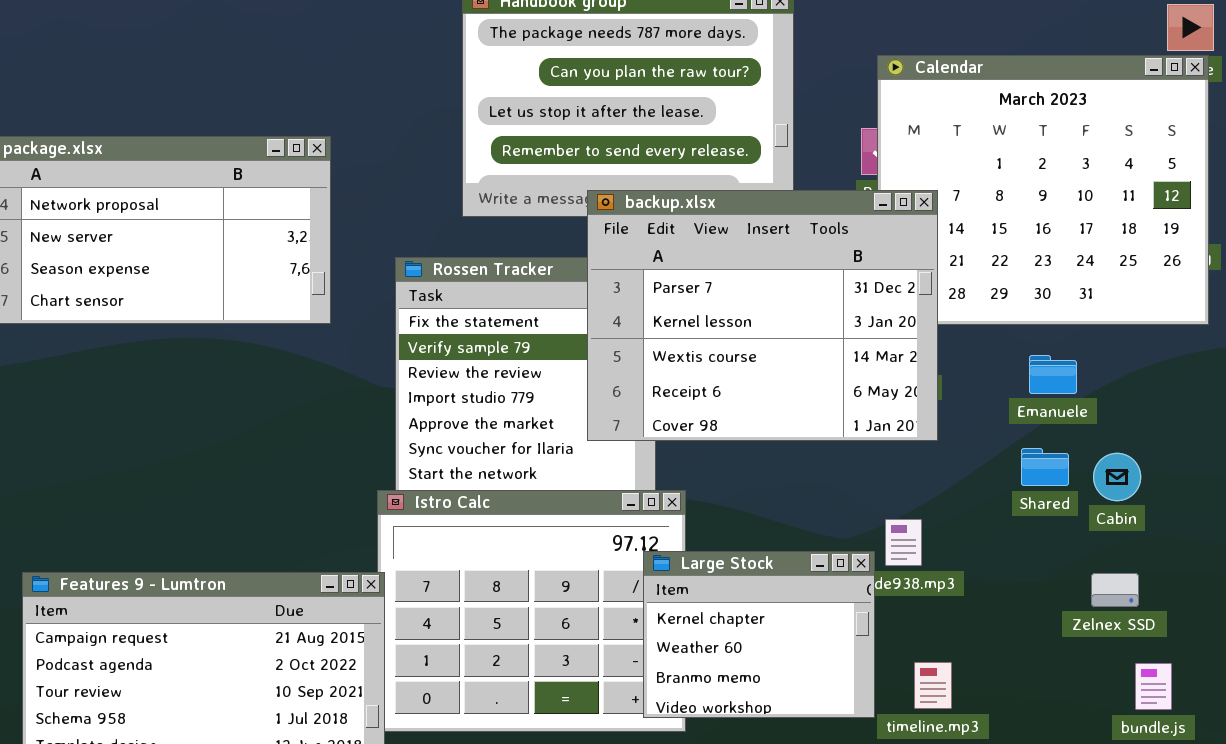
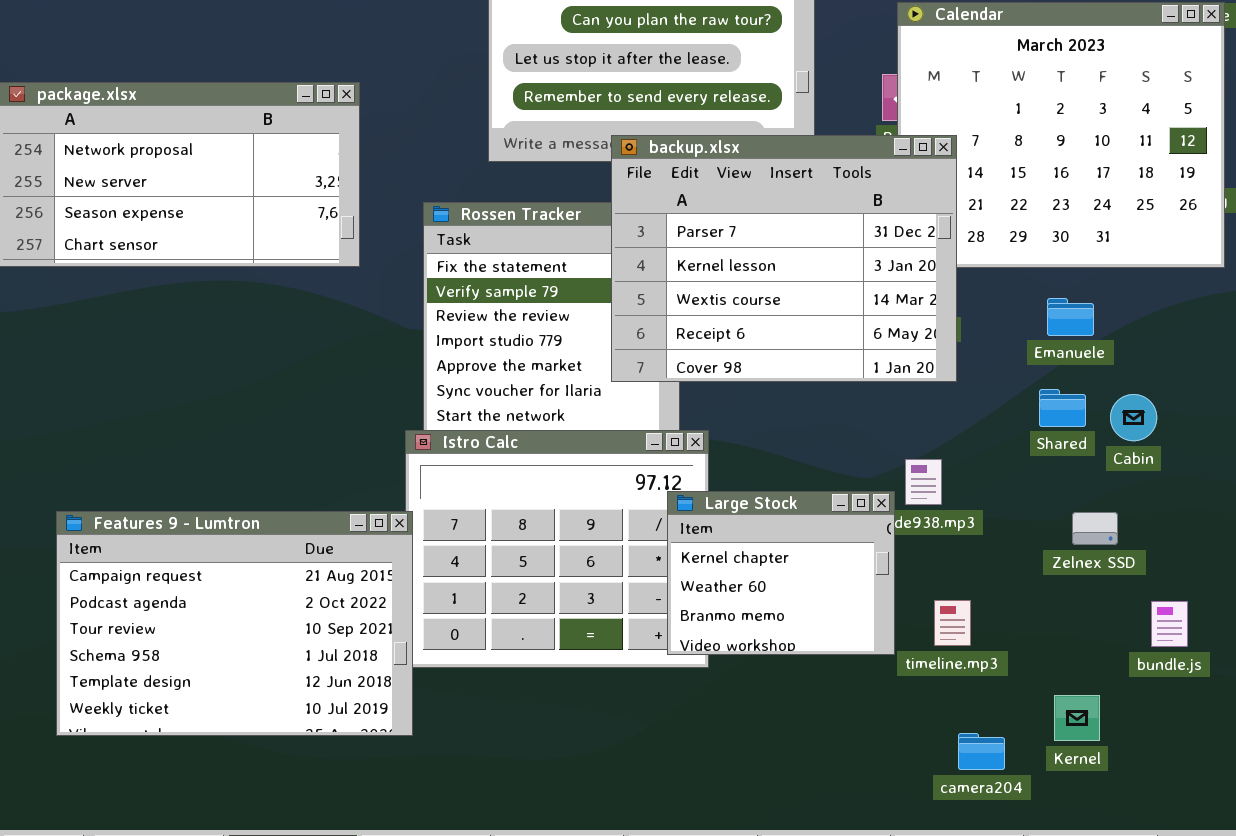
Zelnex SSD: [1091,573,1139,607] -> [1072,512,1118,545], moved

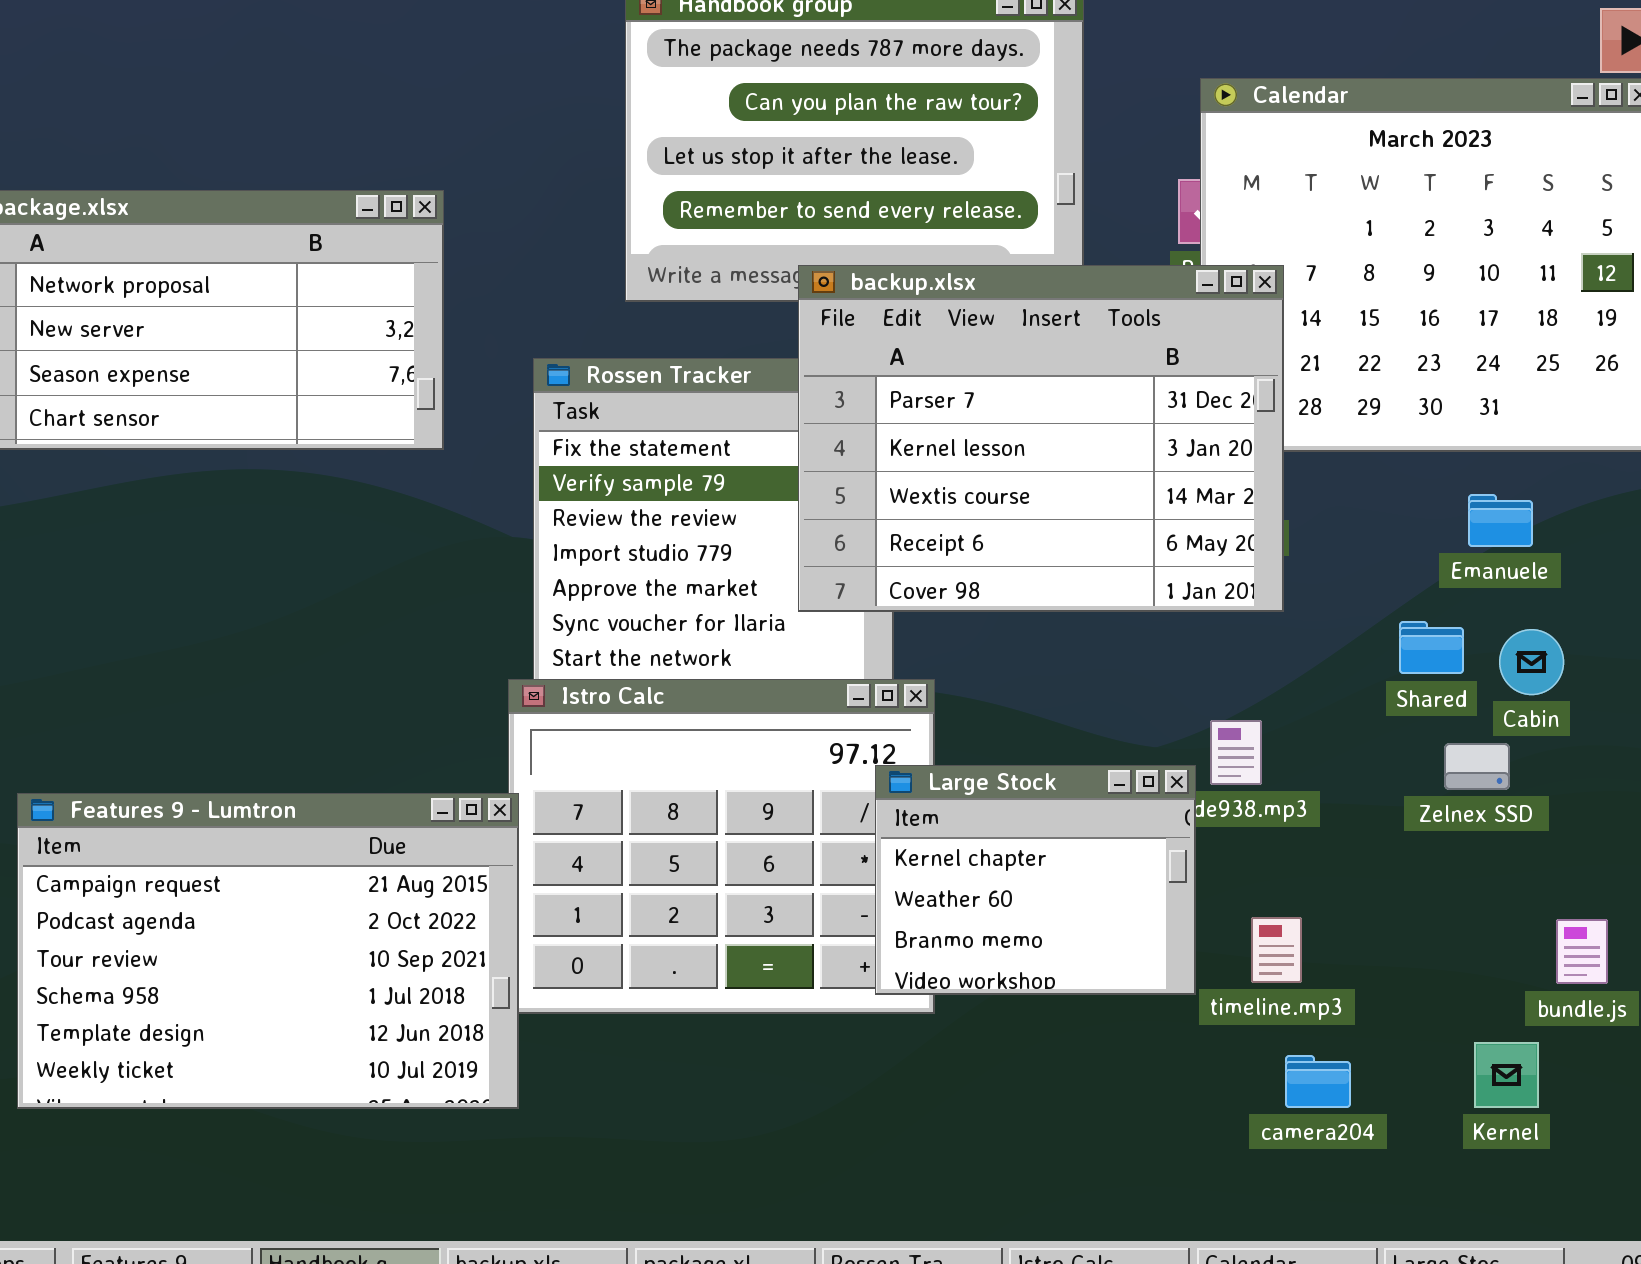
Emanuele: [1047,298,1094,336] -> [1468,494,1533,547], moved
Zelnex SSD: [1072,512,1118,545] -> [1444,743,1510,790], moved
Kernel: [1054,695,1100,741] -> [1474,1042,1539,1108], moved
camera204: [958,733,1005,770] -> [1285,1055,1351,1108], moved

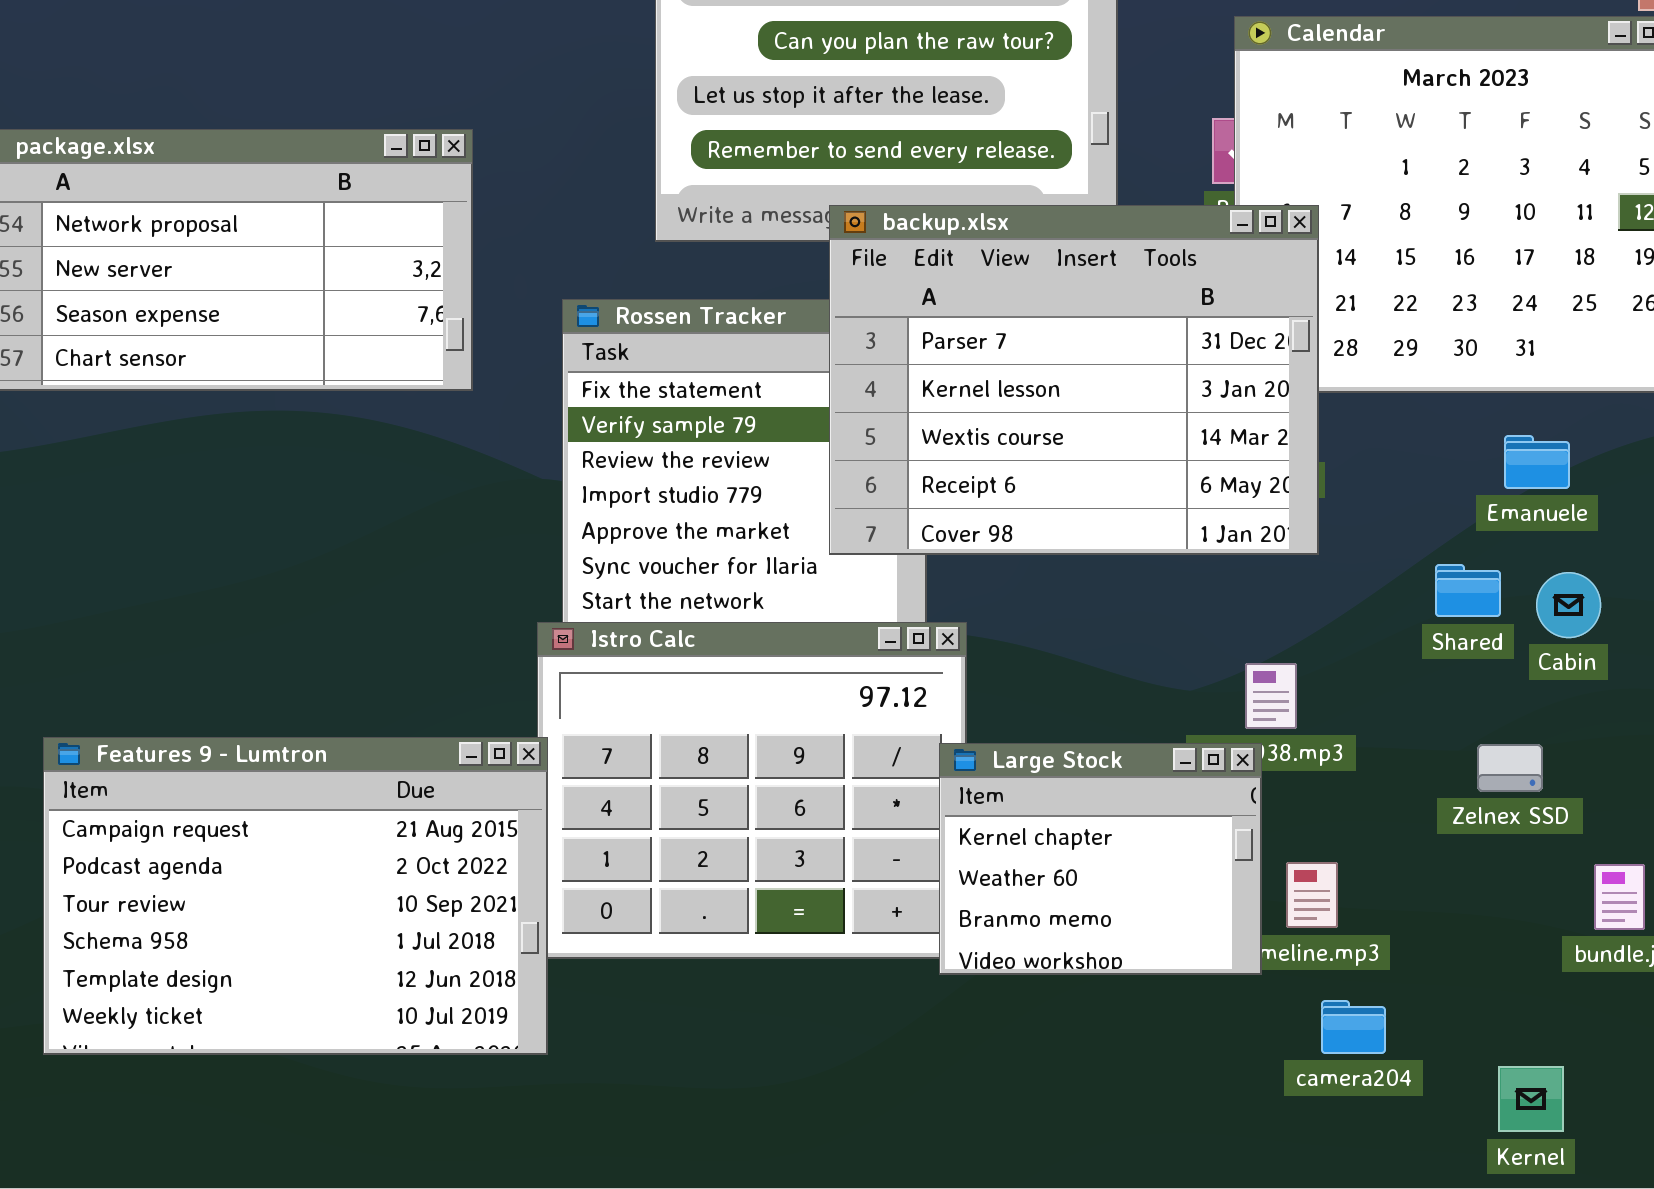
Zelnex SSD: [1444,743,1510,790] -> [1477,744,1543,792], moved
Large Stock: [875,765,1196,995] -> [939,743,1262,975], moved
Kernel: [1474,1042,1539,1108] -> [1498,1066,1564,1132], moved

